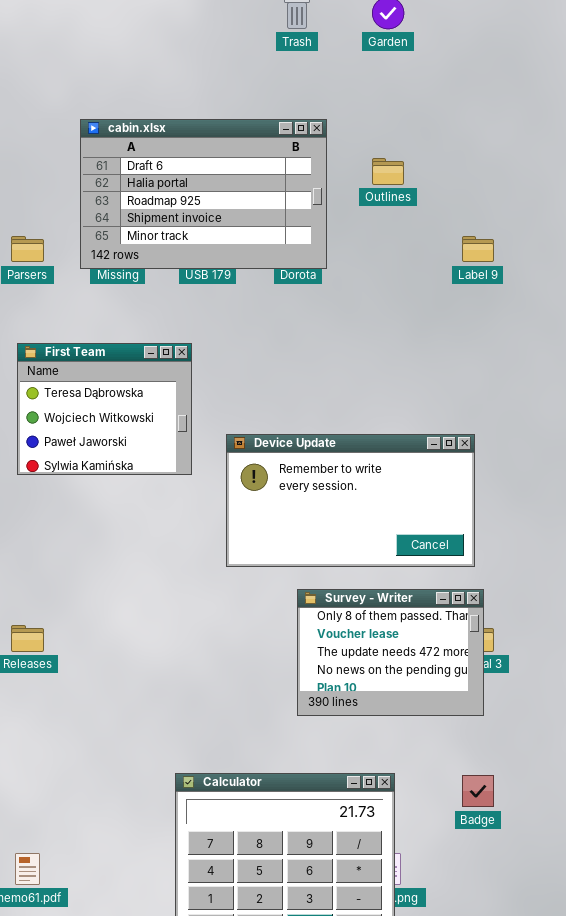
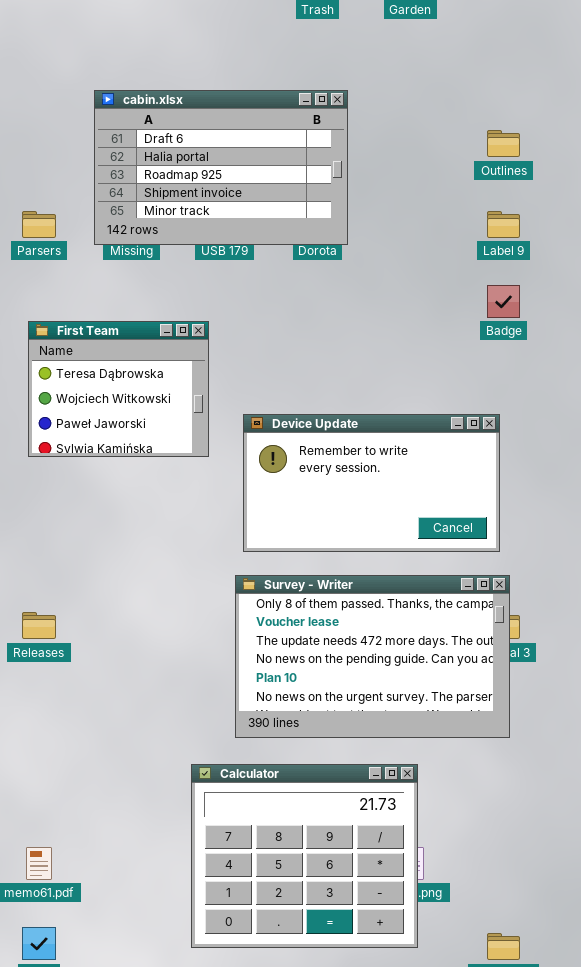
Outlines: [372,158,404,185] -> [487,130,520,157], moved
Survey - Writer: [297,589,484,716] -> [235,575,510,738], resized
Badge: [462,775,494,807] -> [487,285,520,318], moved

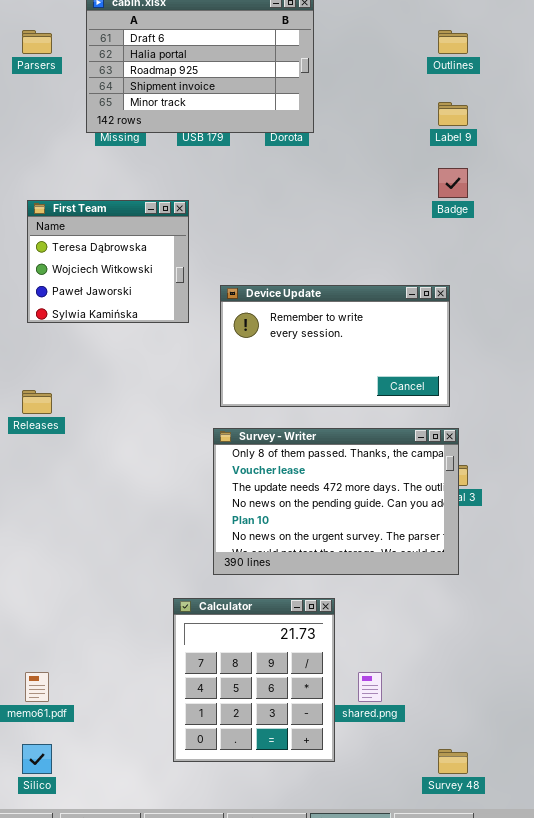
Parsers: [22,211,56,238] -> [22,30,52,54], moved
Releases: [22,612,56,639] -> [22,390,52,414], moved
Calculator: [191,764,418,948] -> [173,598,335,762], resized

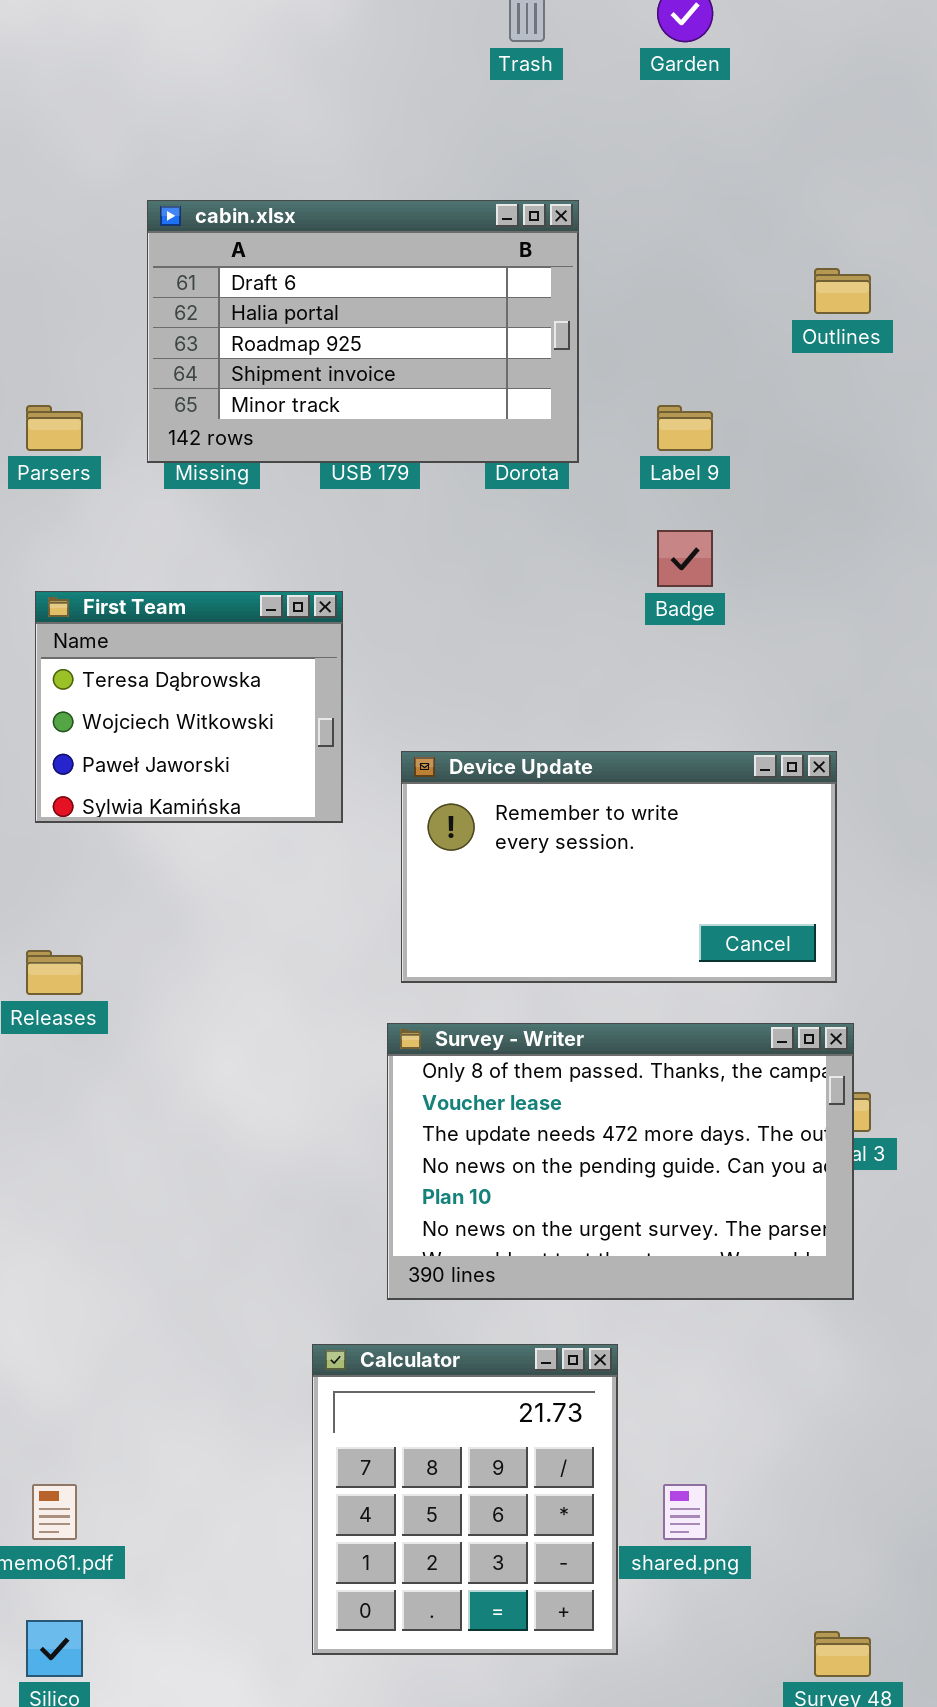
Parsers: [22,30,52,54] -> [26,405,83,451], moved
Label 9: [438,102,468,126] -> [657,405,713,451], moved
Badge: [438,168,468,198] -> [657,530,713,587], moved

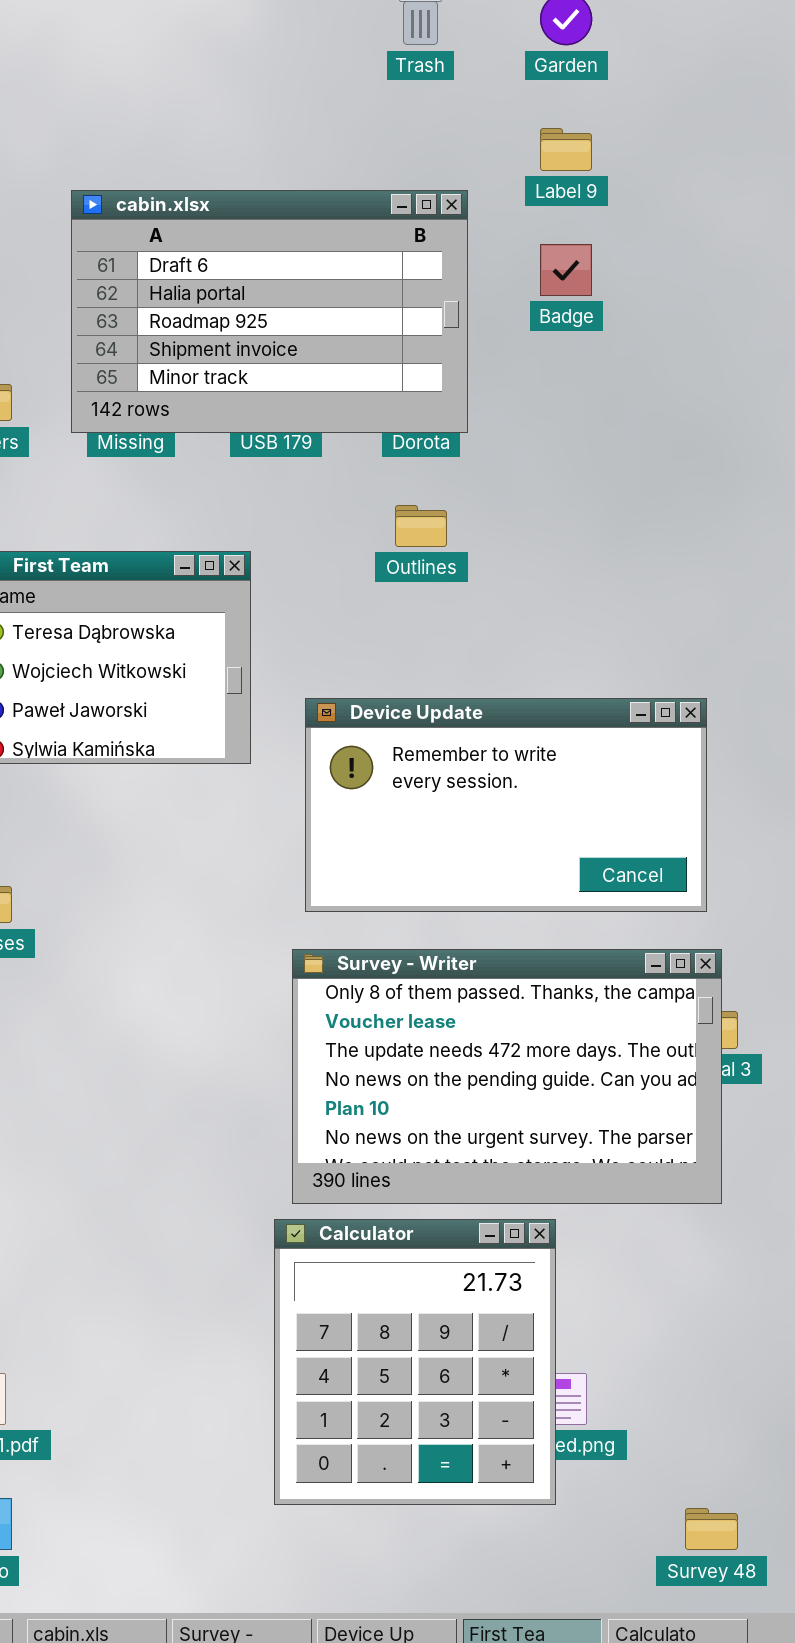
Outlines: [814,268,871,314] -> [395,505,447,547], moved
Label 9: [657,405,713,451] -> [540,128,592,171], moved
Badge: [657,530,713,587] -> [540,244,592,296], moved
Calculator: [312,1344,618,1655] -> [274,1219,556,1505], moved

